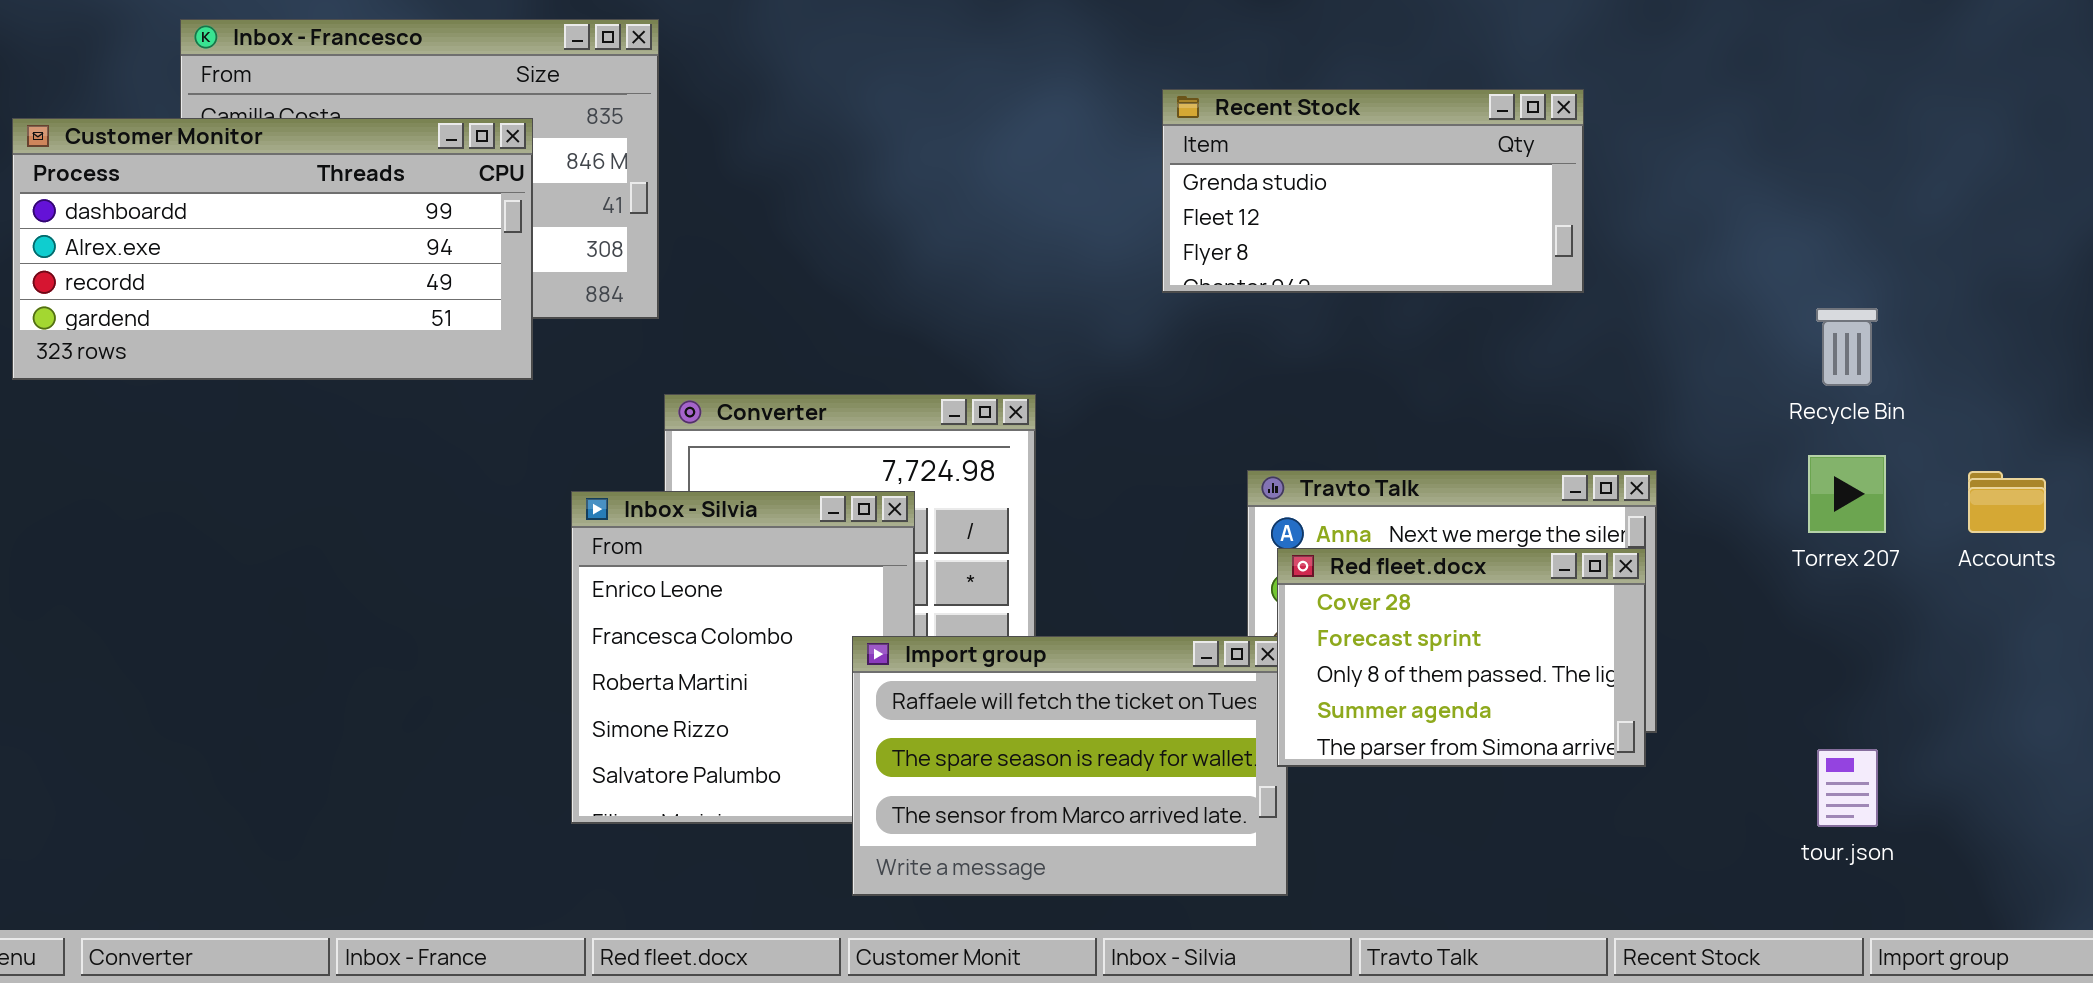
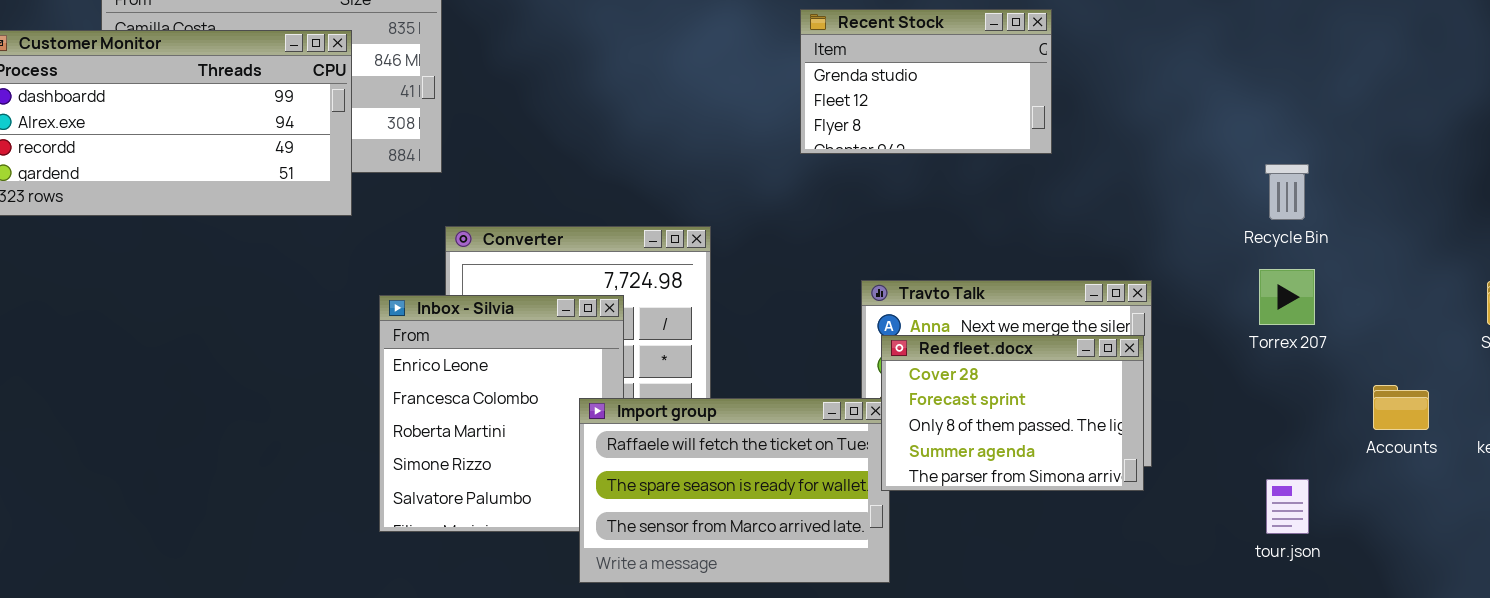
Recent Stock: [1162,89,1584,293] -> [800,9,1052,154], resized
Accounts: [1968,471,2046,533] -> [1373,385,1429,430], moved

